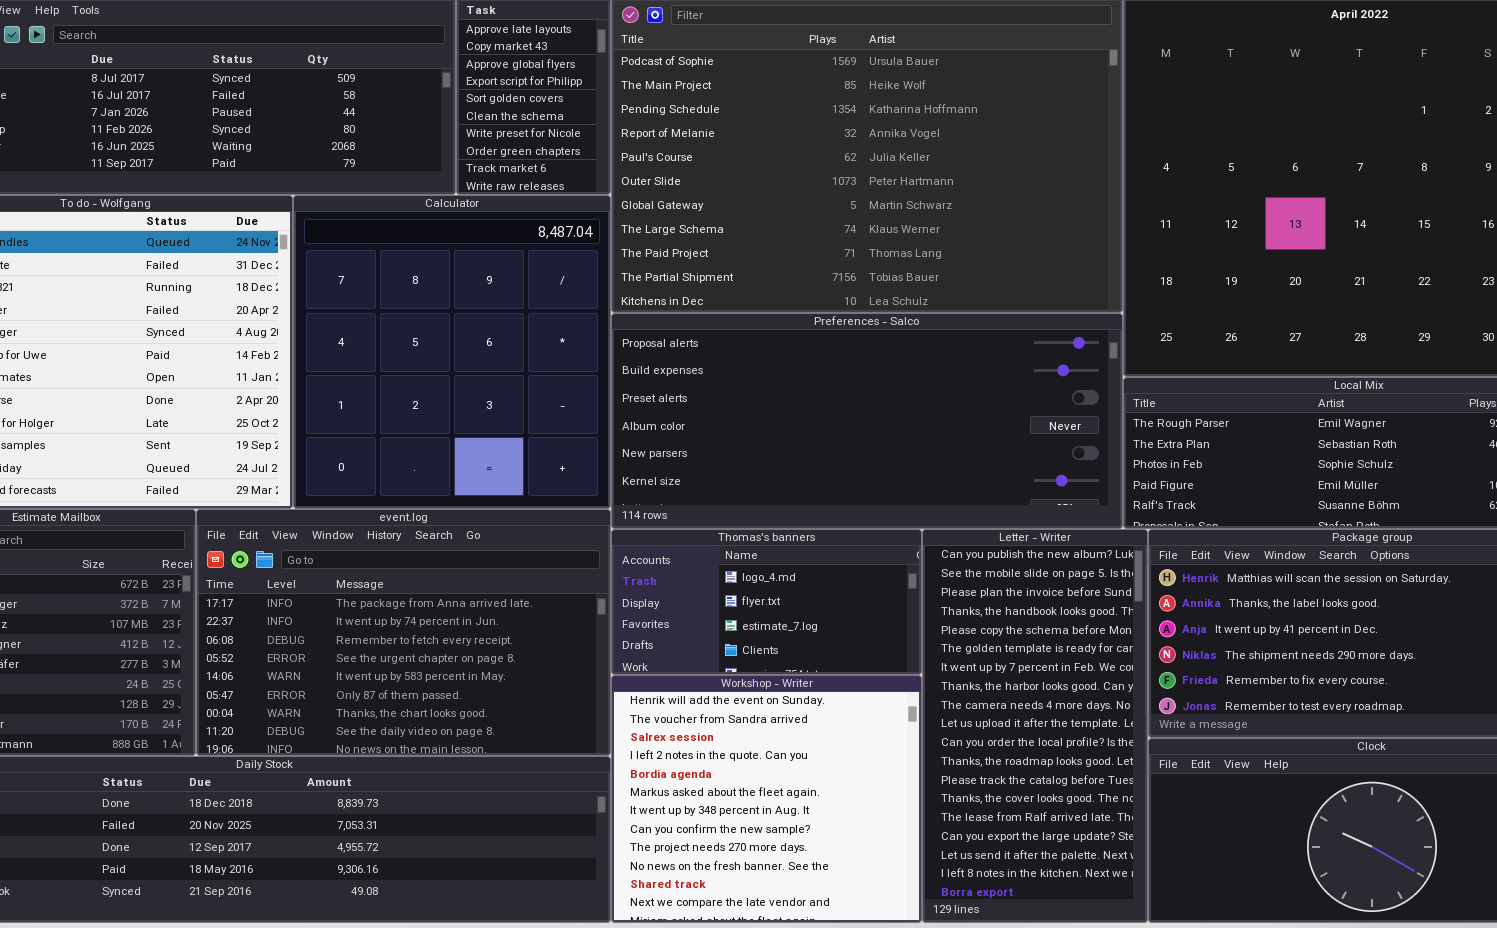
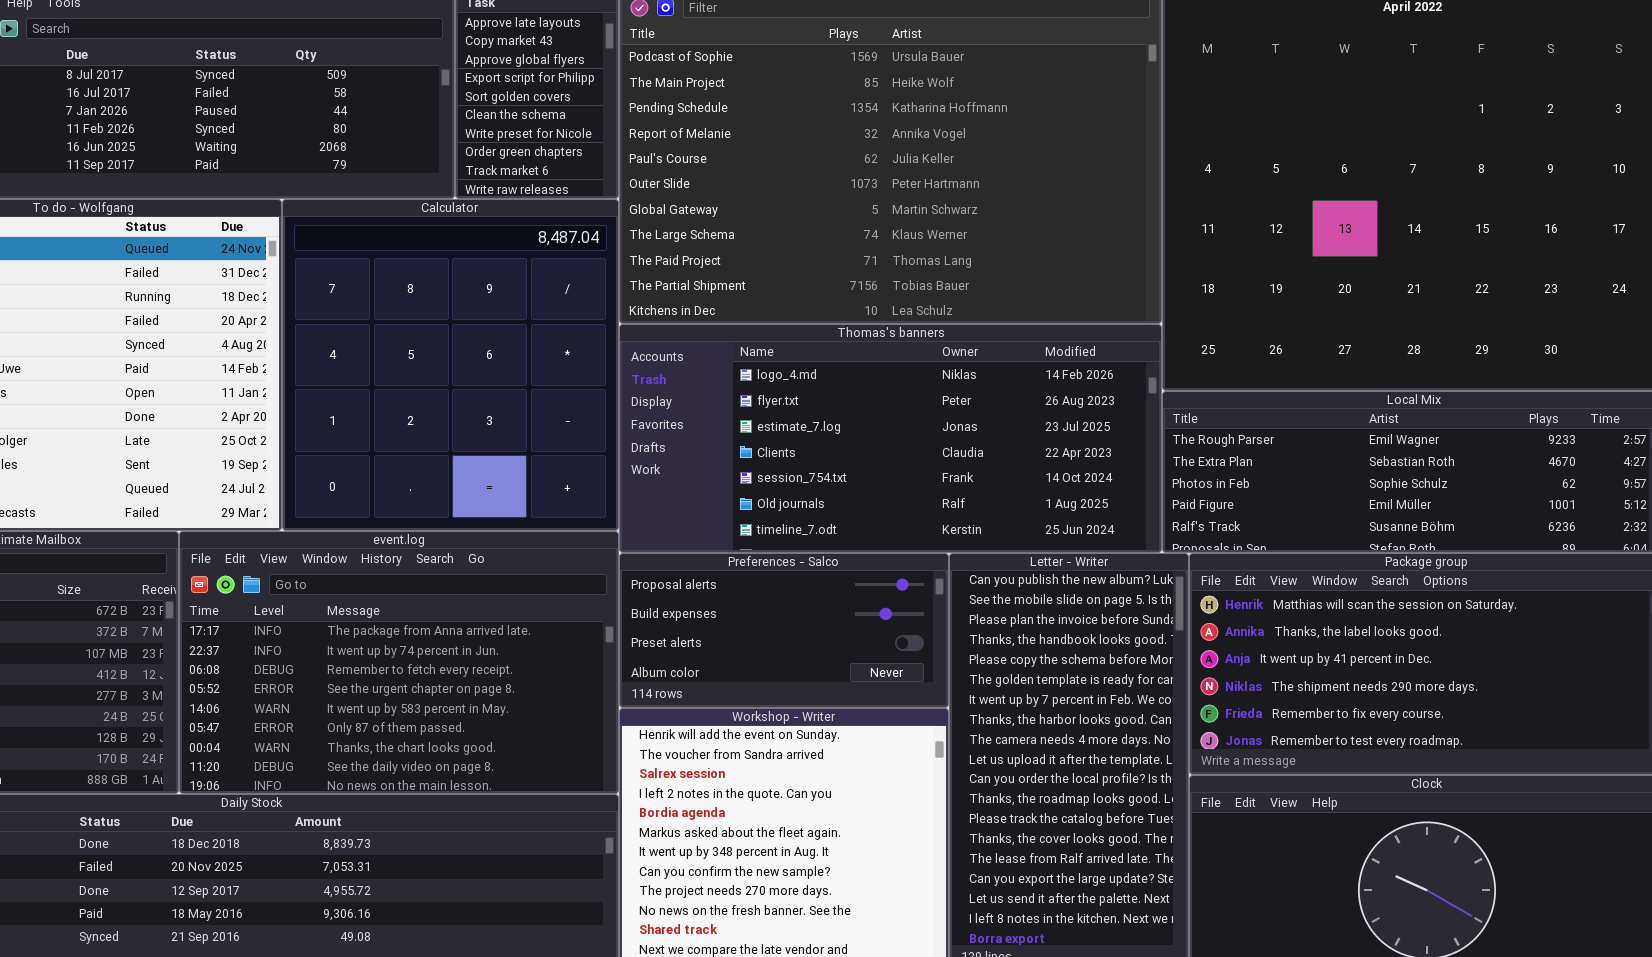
Preferences - Salco: [611,313,1123,529] -> [619,553,949,708], moved, resized
Thomas's banners: [611,529,922,675] -> [619,324,1162,553], moved, resized

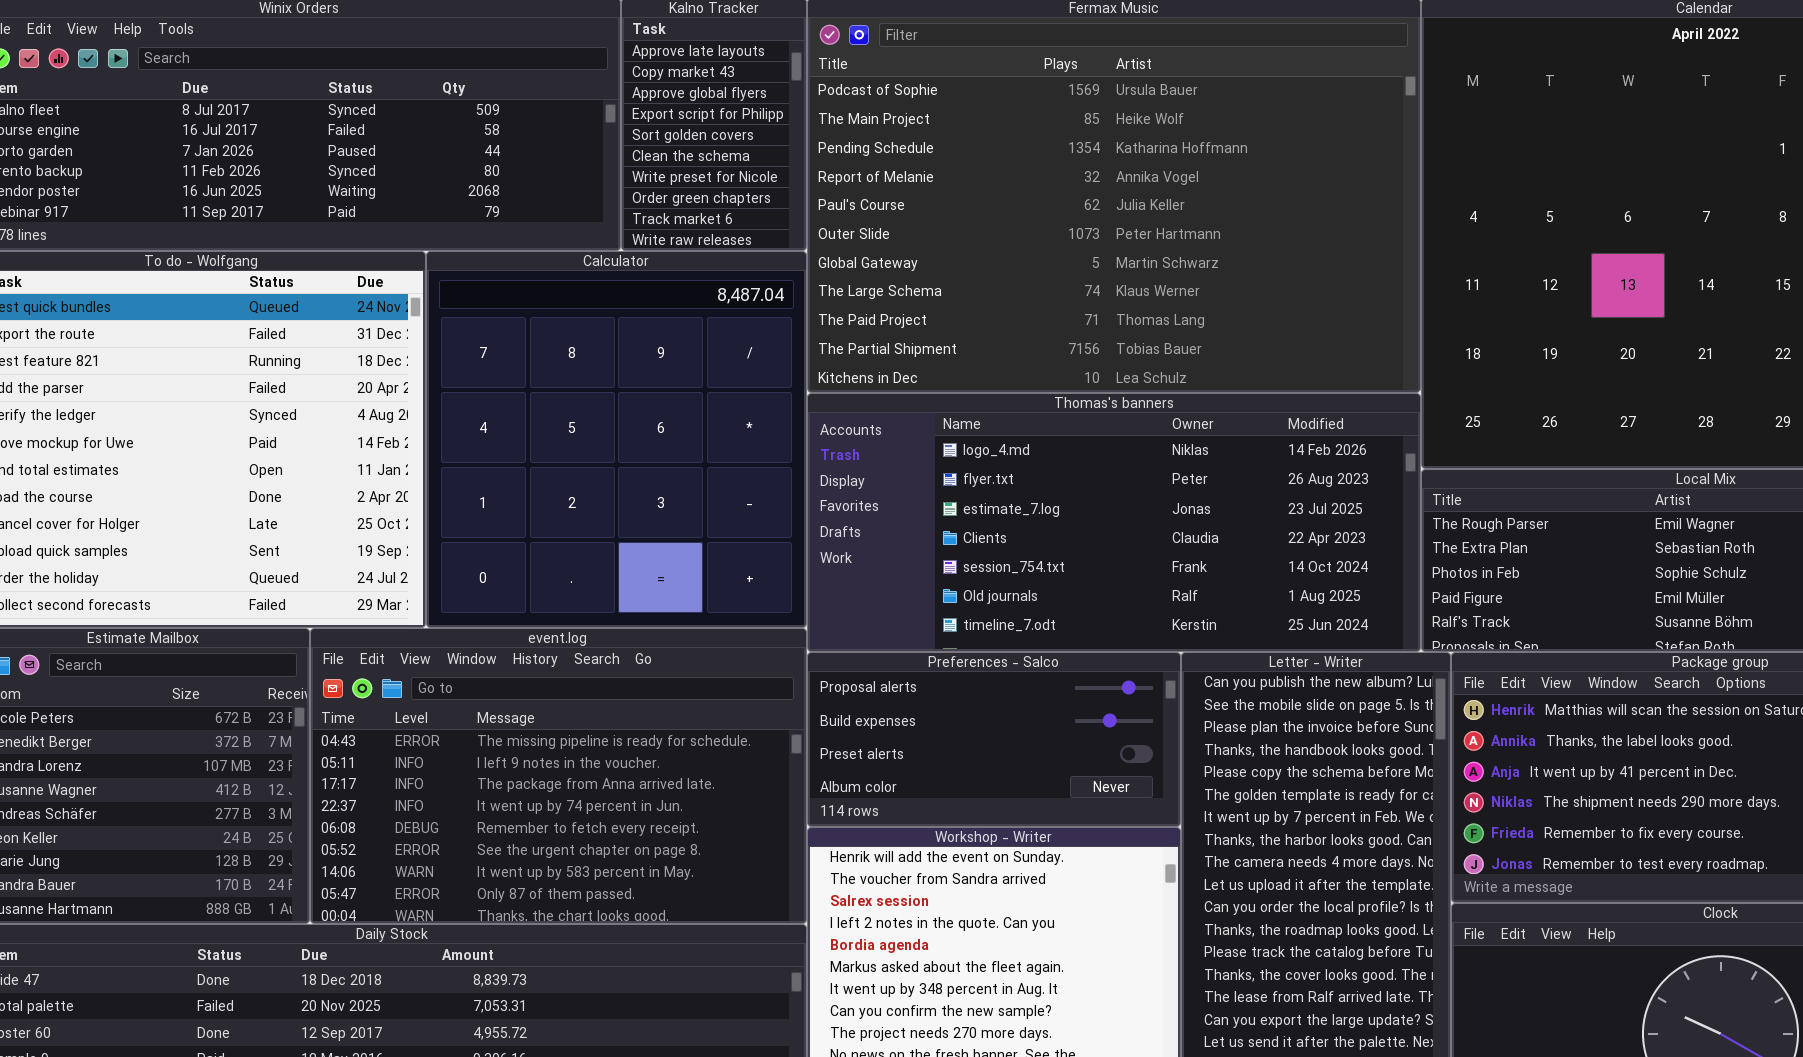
event.log: [179,531,619,794] -> [310,628,807,924], scrolled up 2 rows

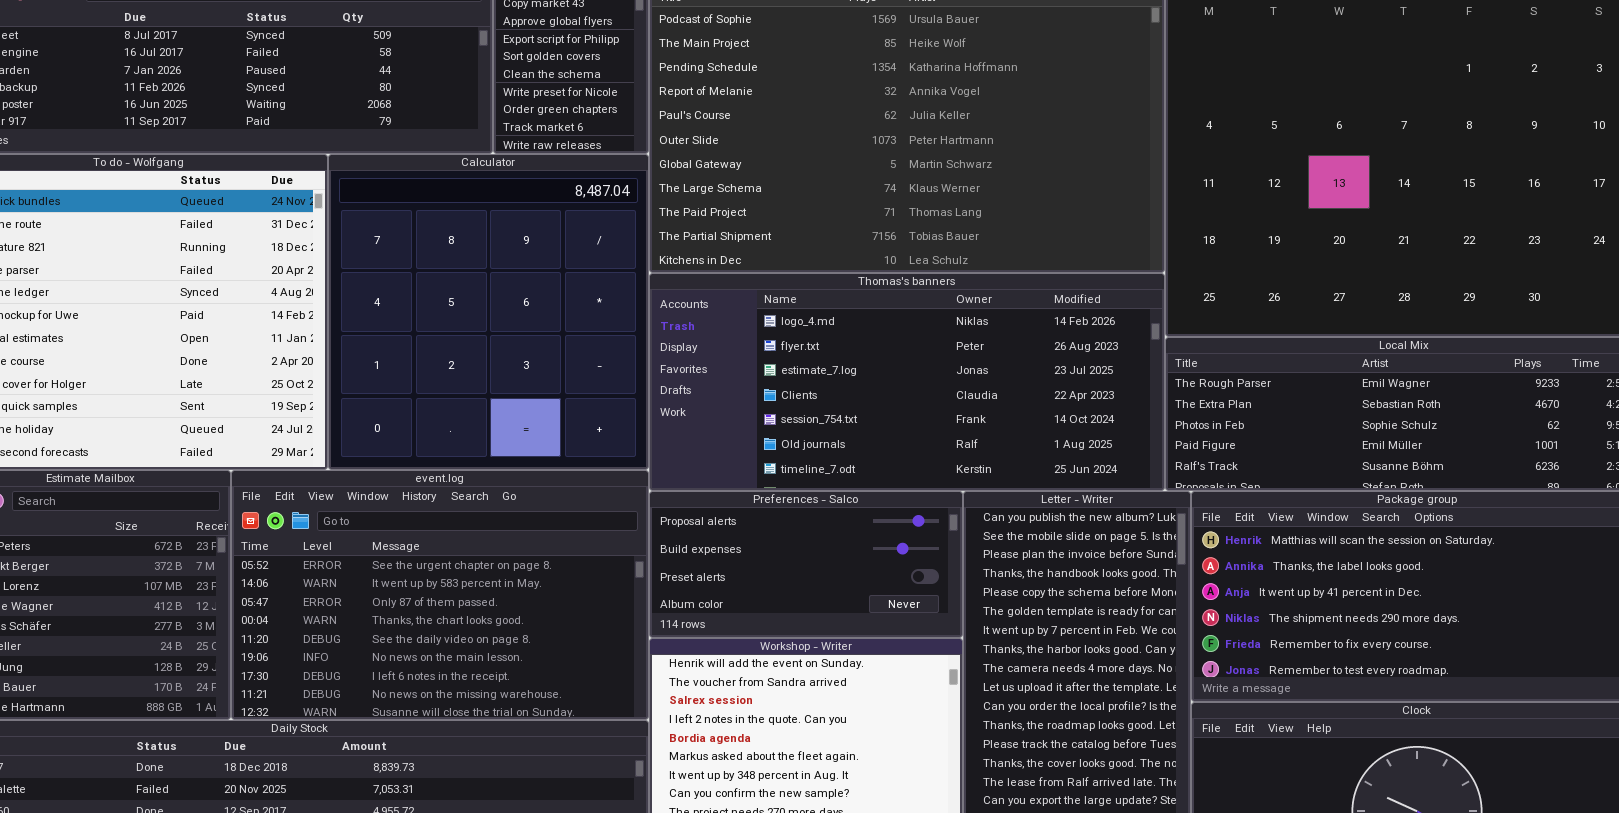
event.log: [310,628,807,924] -> [231,470,649,720], scrolled down 5 rows

